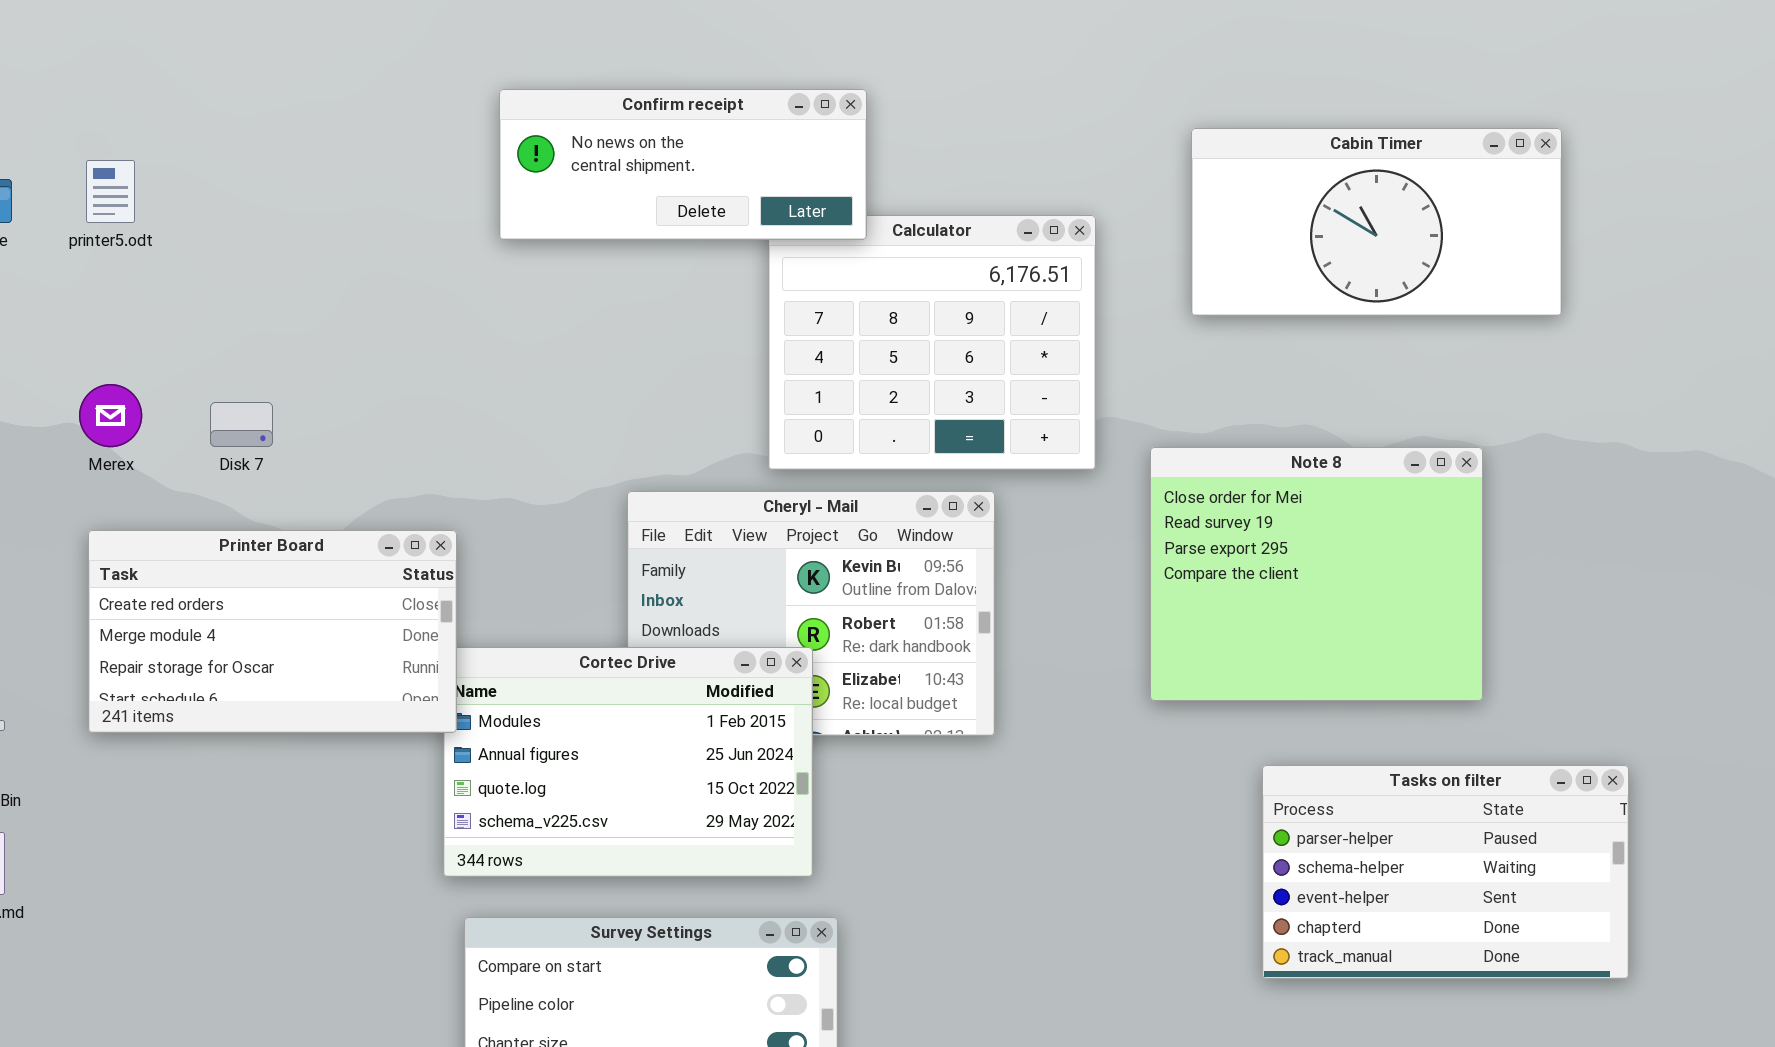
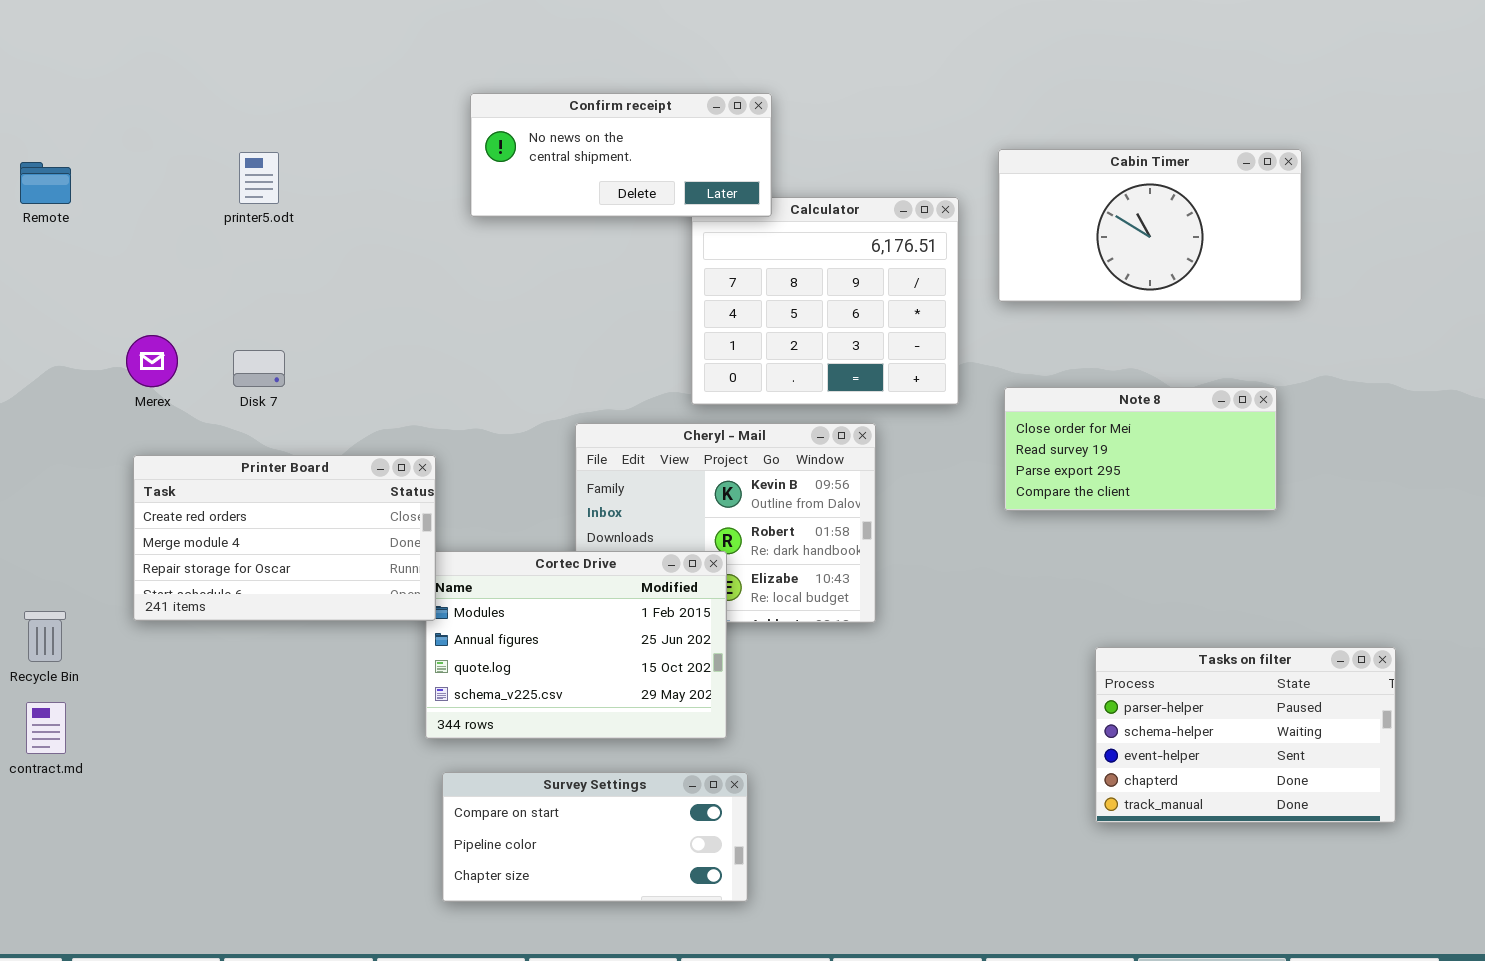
Cabin Timer: [1191,128,1562,316] -> [998,149,1302,302], moved
printer5.odt: [86,160,135,223] -> [239,152,279,204], moved
Note 8: [1150,447,1483,701] -> [1004,387,1277,511], resized

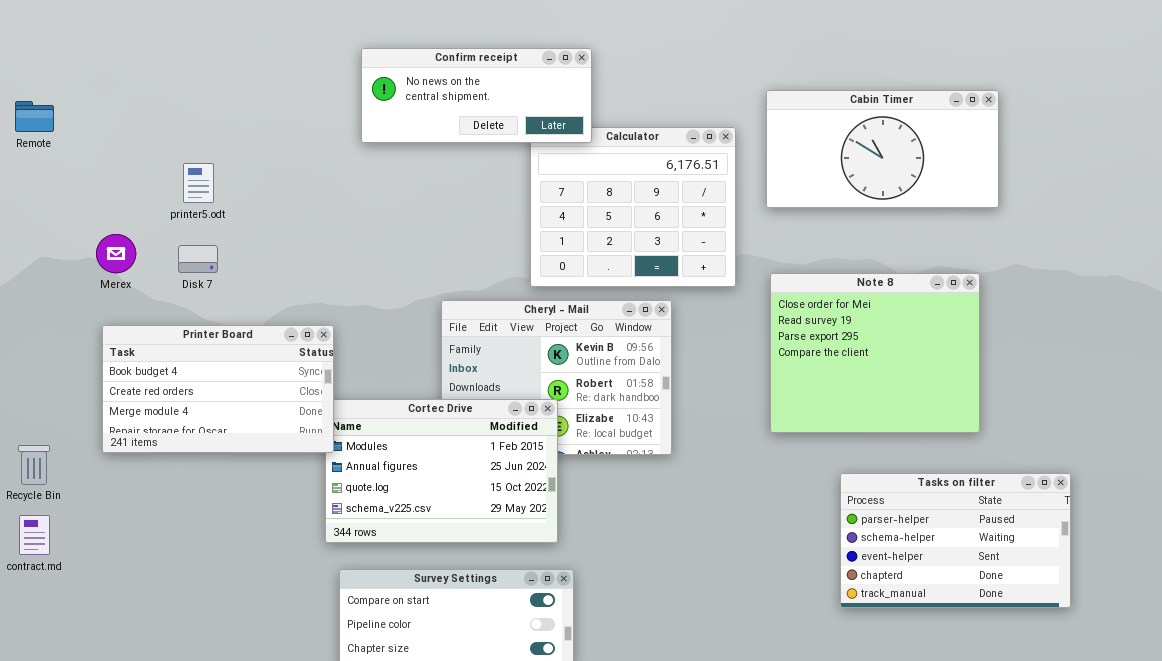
printer5.odt: [239,152,279,204] -> [183,163,214,203], moved
Note 8: [1004,387,1277,511] -> [770,273,980,433], resized
Printer Board: [133,455,436,621] -> [102,325,334,453], scrolled up 1 row

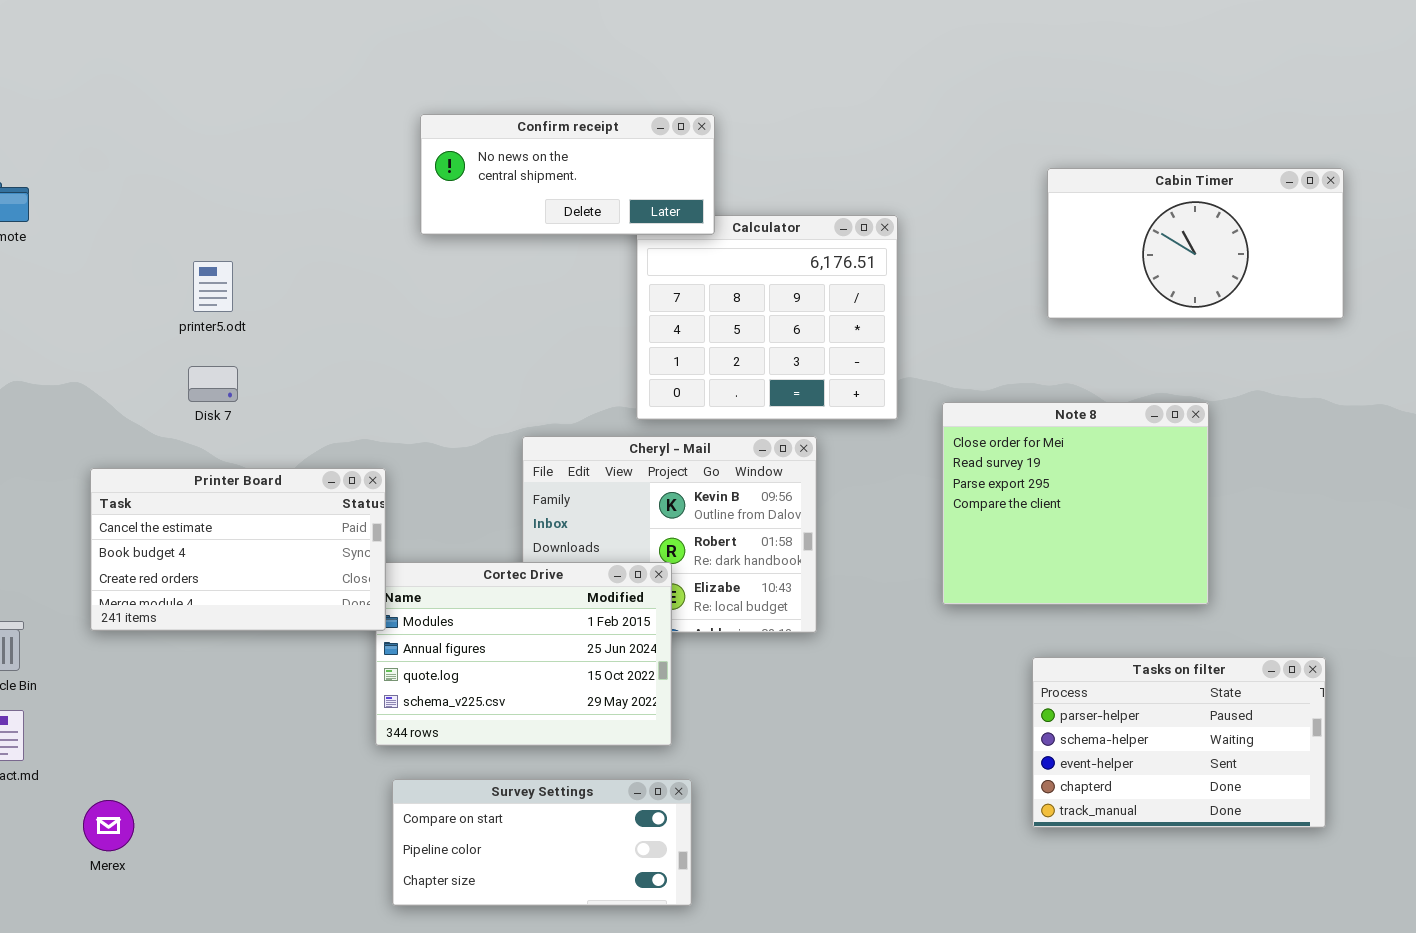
Cabin Timer: [766,90,999,208] -> [1047,168,1344,319], moved
Merex: [96,234,136,273] -> [83,800,134,851], moved
Printer Board: [102,325,334,453] -> [90,468,386,631], scrolled up 1 row

